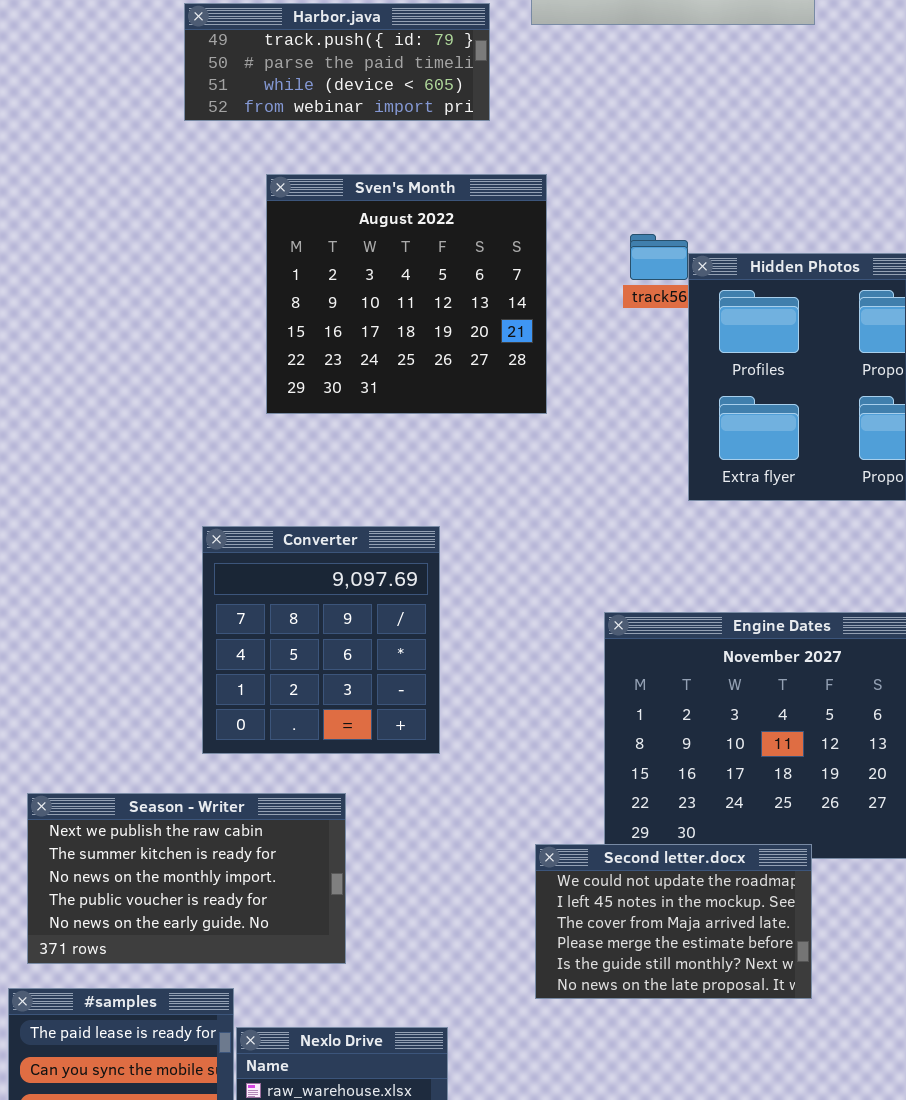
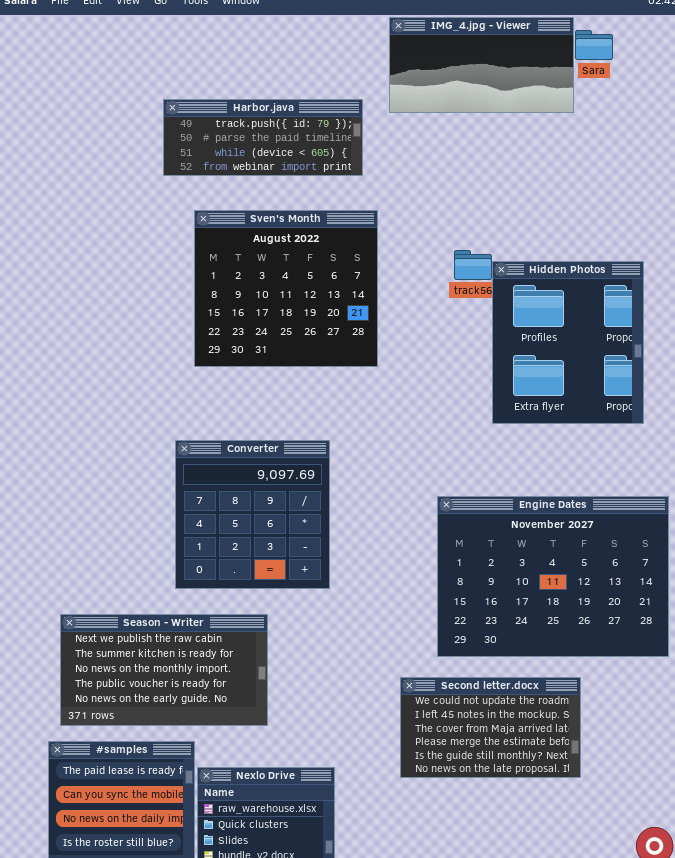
Sven's Month: [266,174,547,414] -> [194,210,378,367], moved
Second letter.docx: [535,844,812,999] -> [400,677,581,778], moved

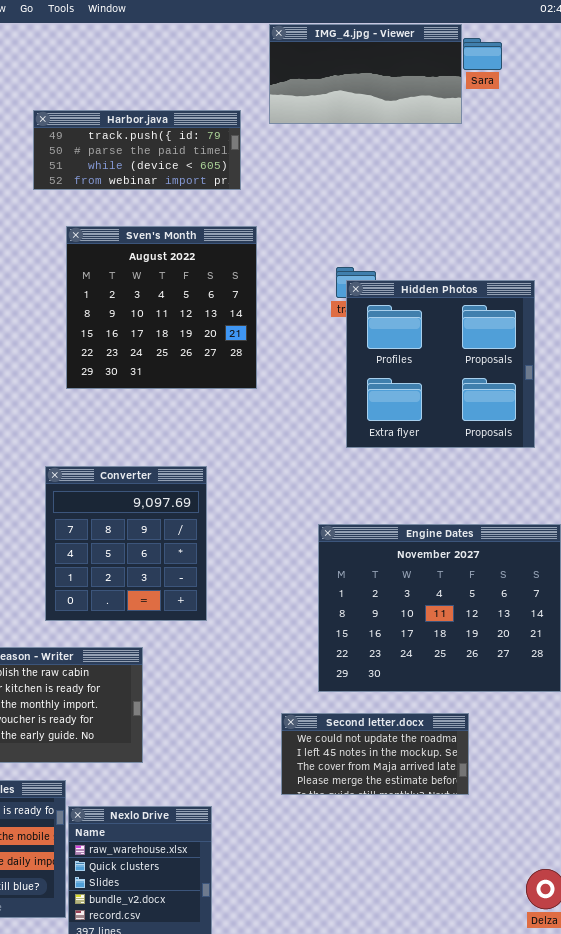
Hidden Photos: [492,261,644,424] -> [346,280,535,448], resized
Second letter.docx: [400,677,581,778] -> [281,713,469,795], resized

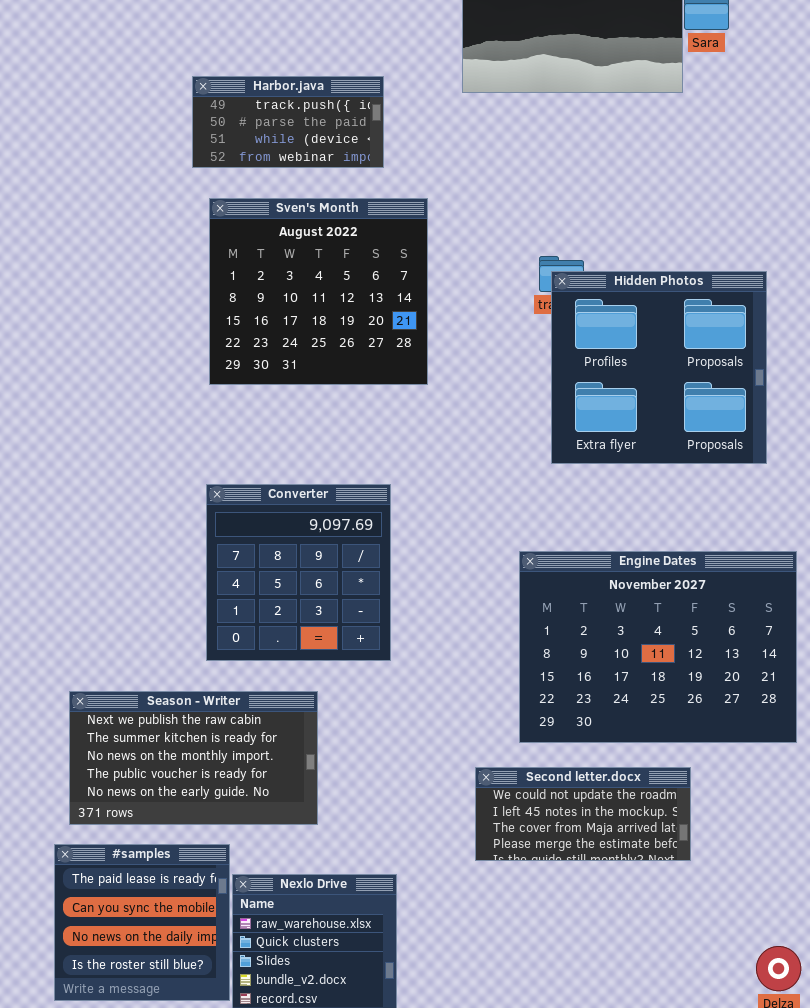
Harbor.java: [33,110,241,190] -> [192,76,384,168], resized
Sven's Month: [66,226,257,389] -> [209,198,428,385], moved

